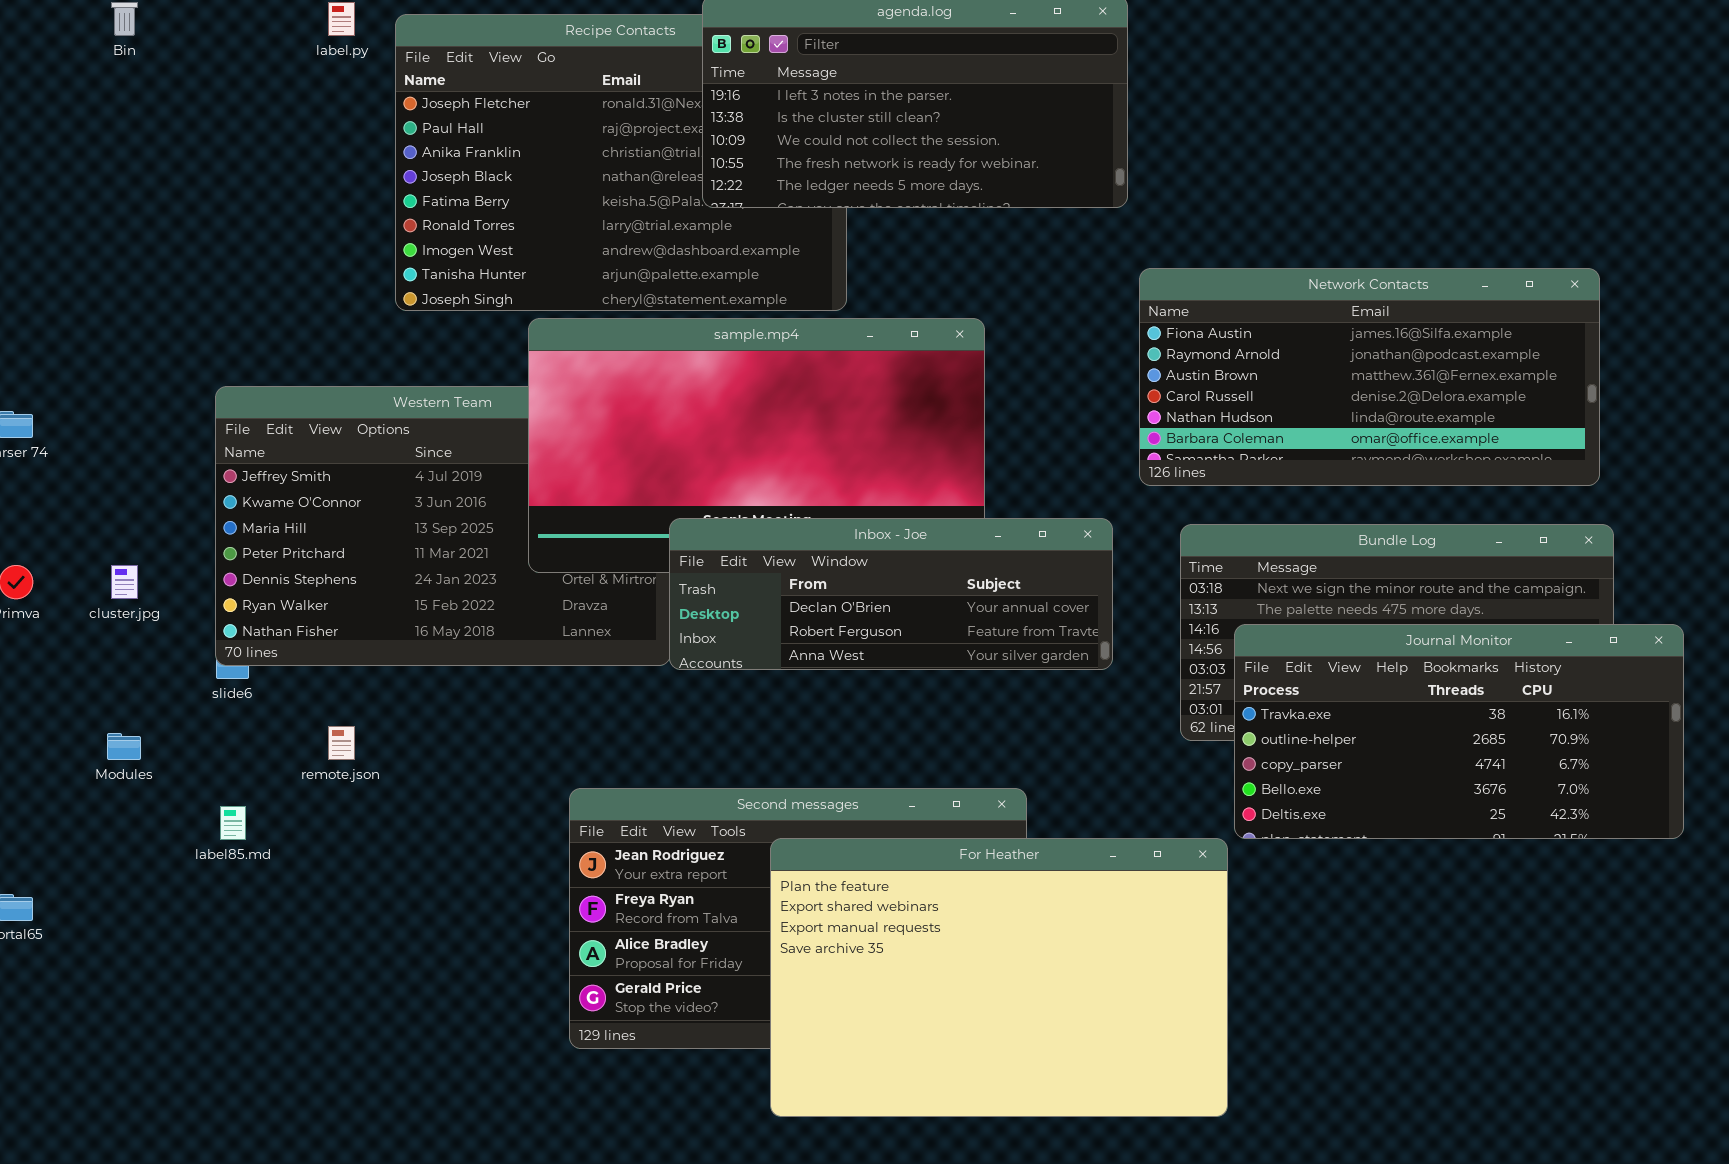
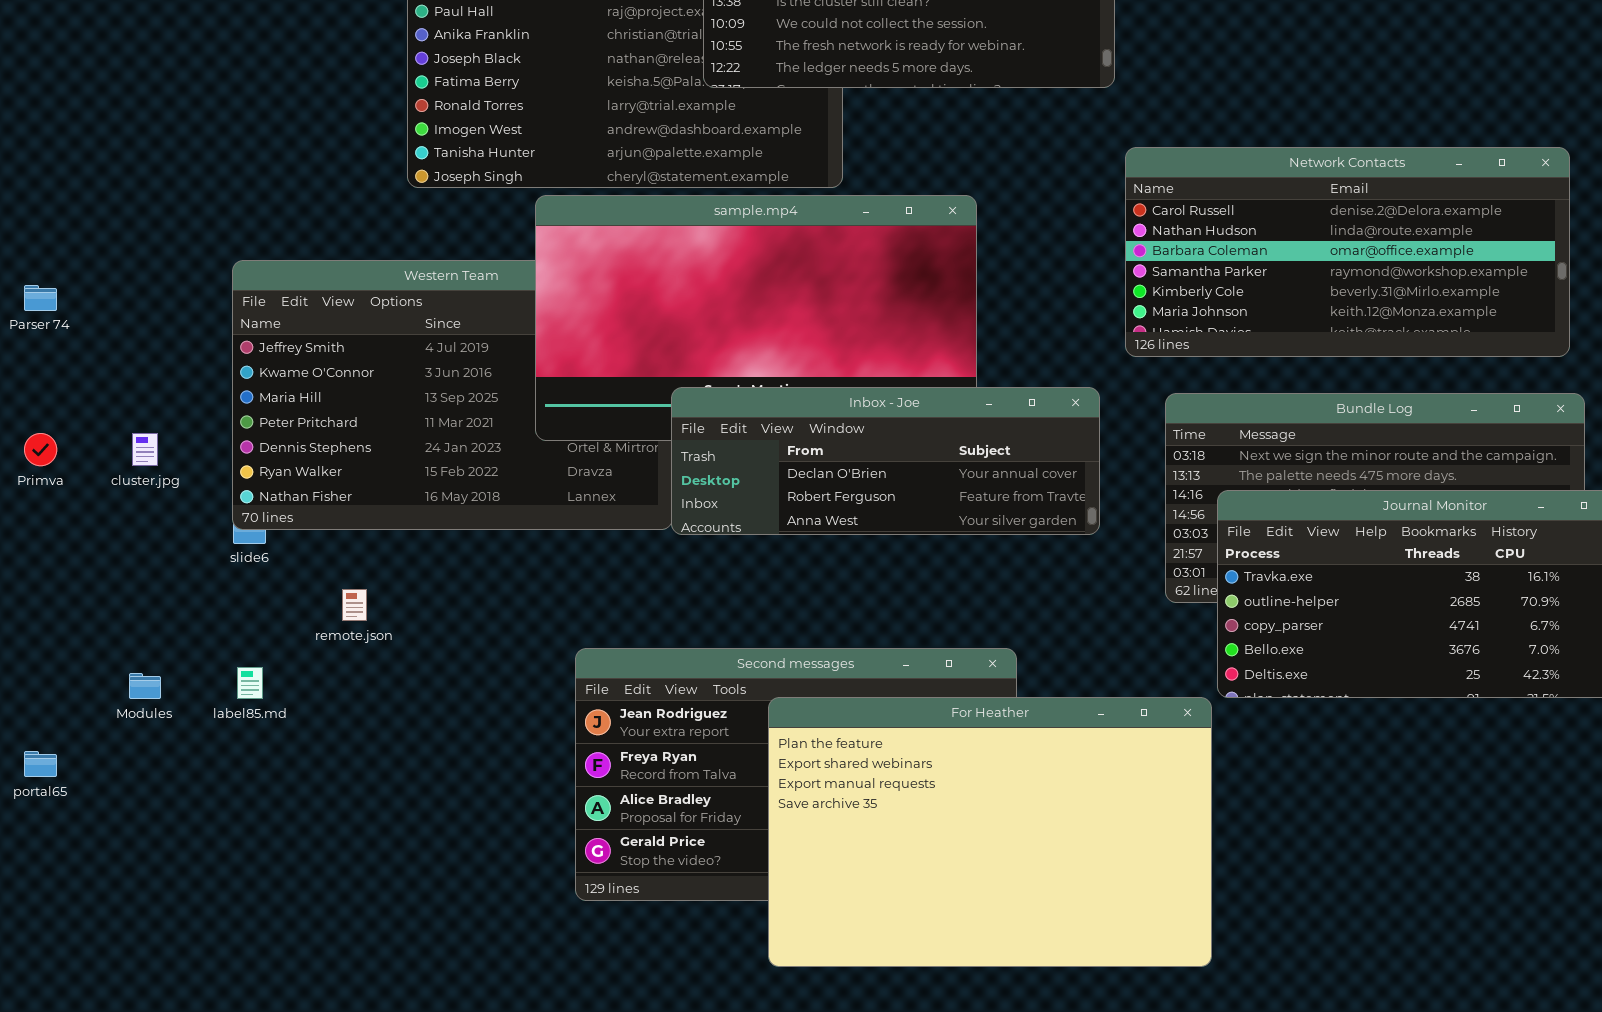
Network Contacts: [1139,268,1600,486] -> [1125,147,1570,357], scrolled down 3 rows
Modules: [107,733,141,760] -> [129,673,161,699], moved

